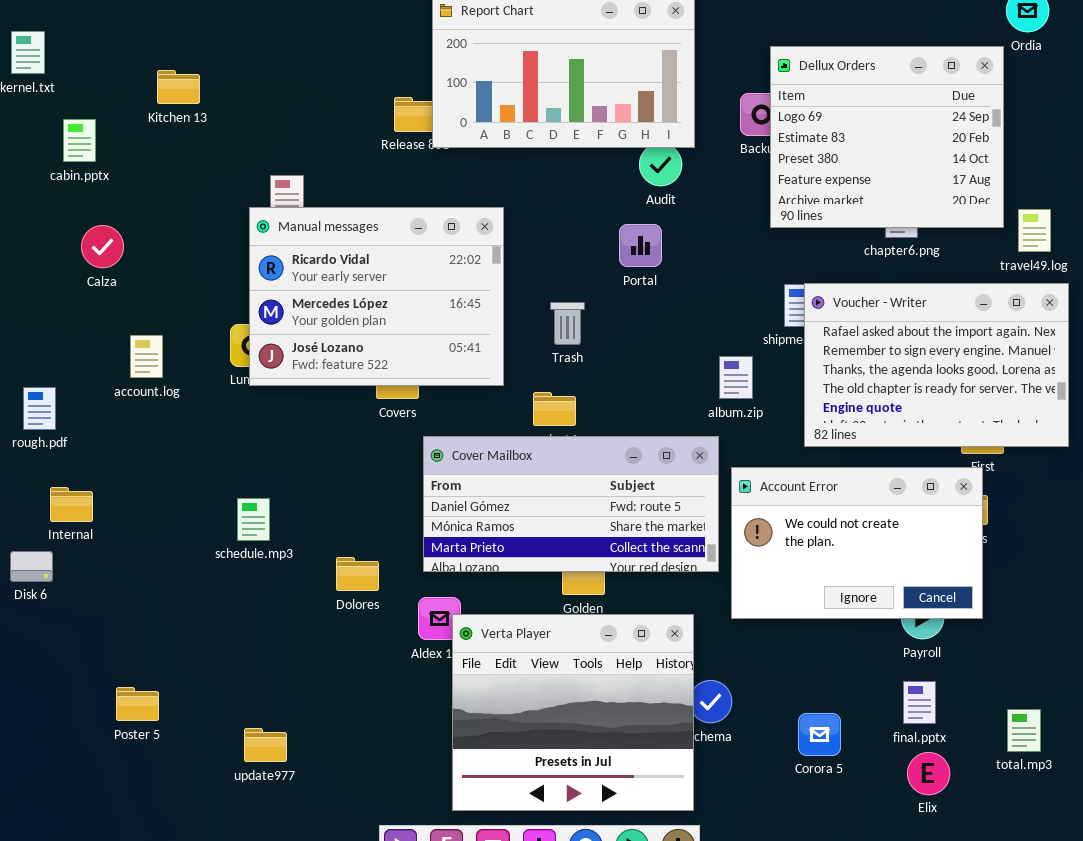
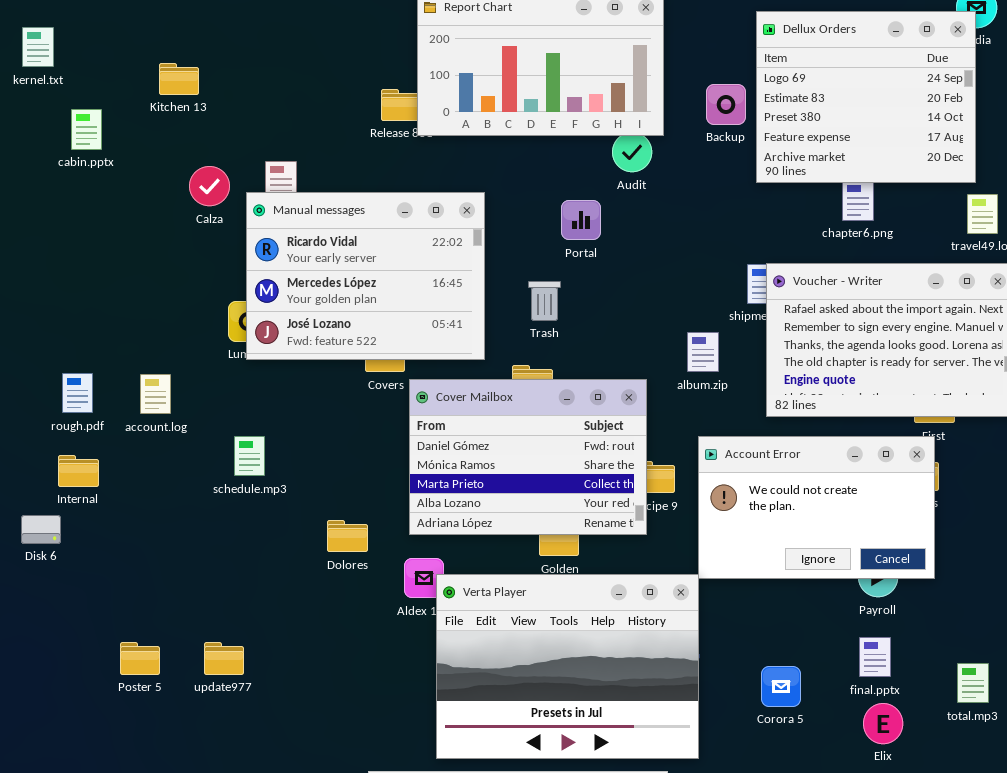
Dellux Orders: [770,46,1004,228] -> [756,11,976,183], moved
Portal: [619,224,662,267] -> [561,200,601,240], moved
Calza: [81,225,124,268] -> [189,166,230,206], moved
account.log: [130,335,163,378] -> [140,374,171,414], moved
rough.pdf: [23,387,56,430] -> [62,373,93,413], moved
Cover Mailbox: [423,436,719,572] -> [409,379,647,535], resized
schedule.mp3: [237,498,270,541] -> [234,436,265,476], moved
Verta Player: [452,614,694,811] -> [436,574,699,759], resized
update977: [244,728,287,762] -> [204,642,244,675], moved

